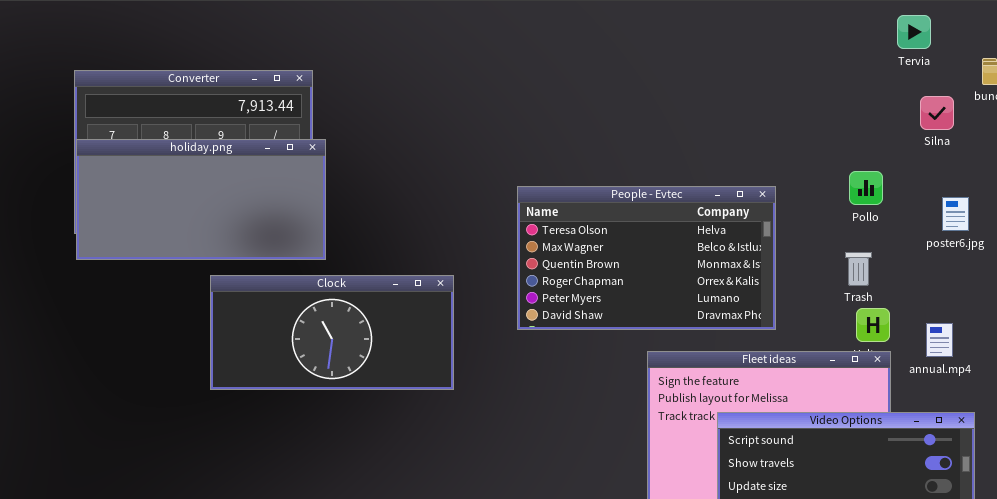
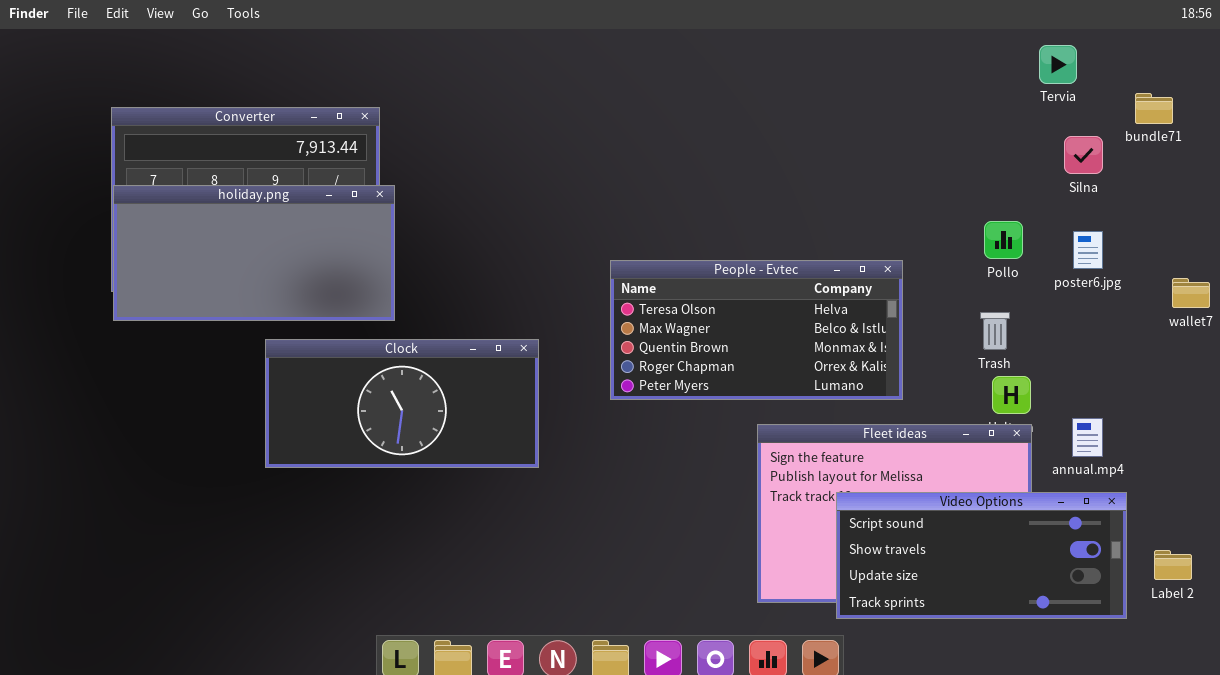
People - Evtec: [517,186,776,330] -> [610,260,903,400], resized
poster6.jpg: [942,197,969,231] -> [1073,231,1103,269], moved
annual.mp4: [926,323,953,357] -> [1072,418,1103,457], moved

